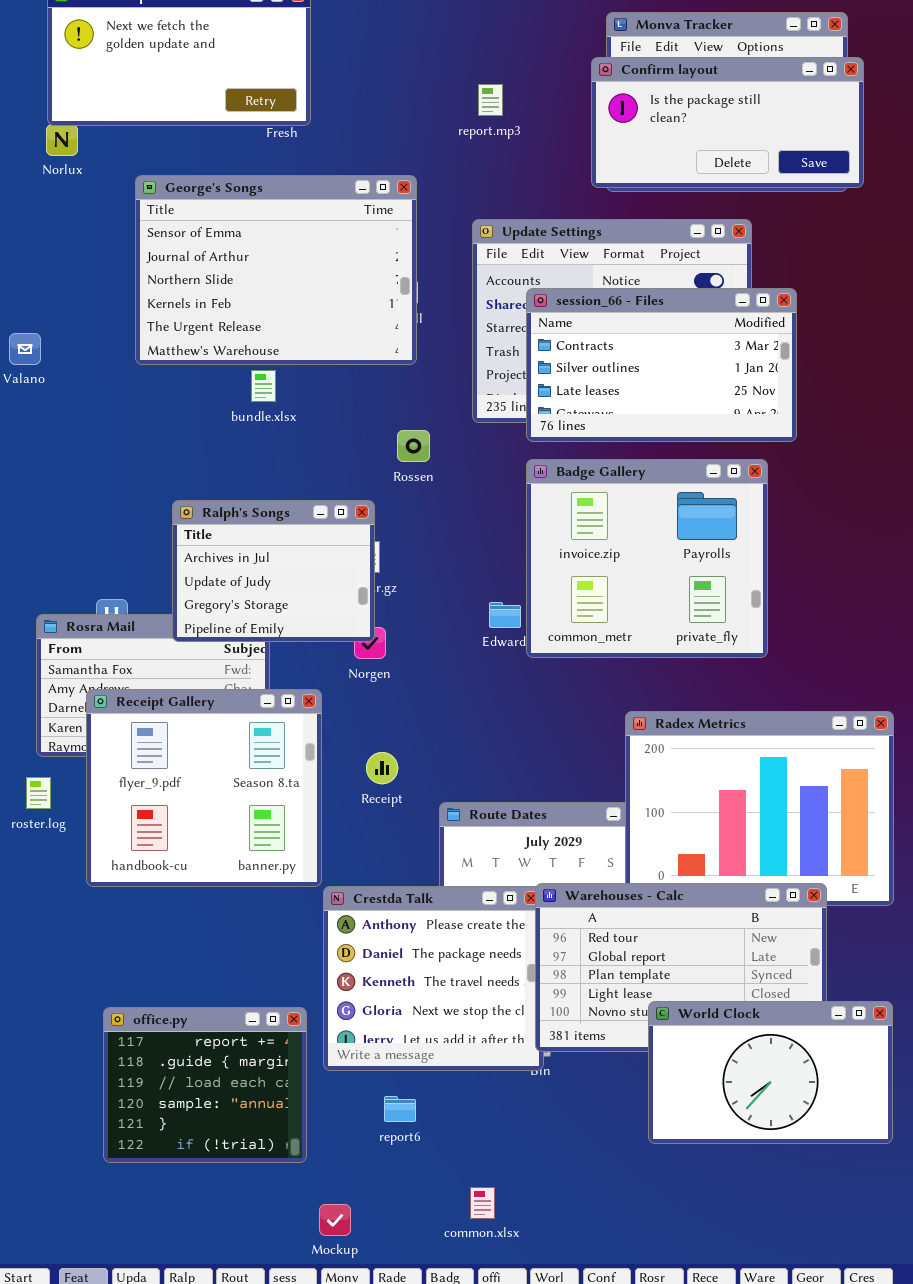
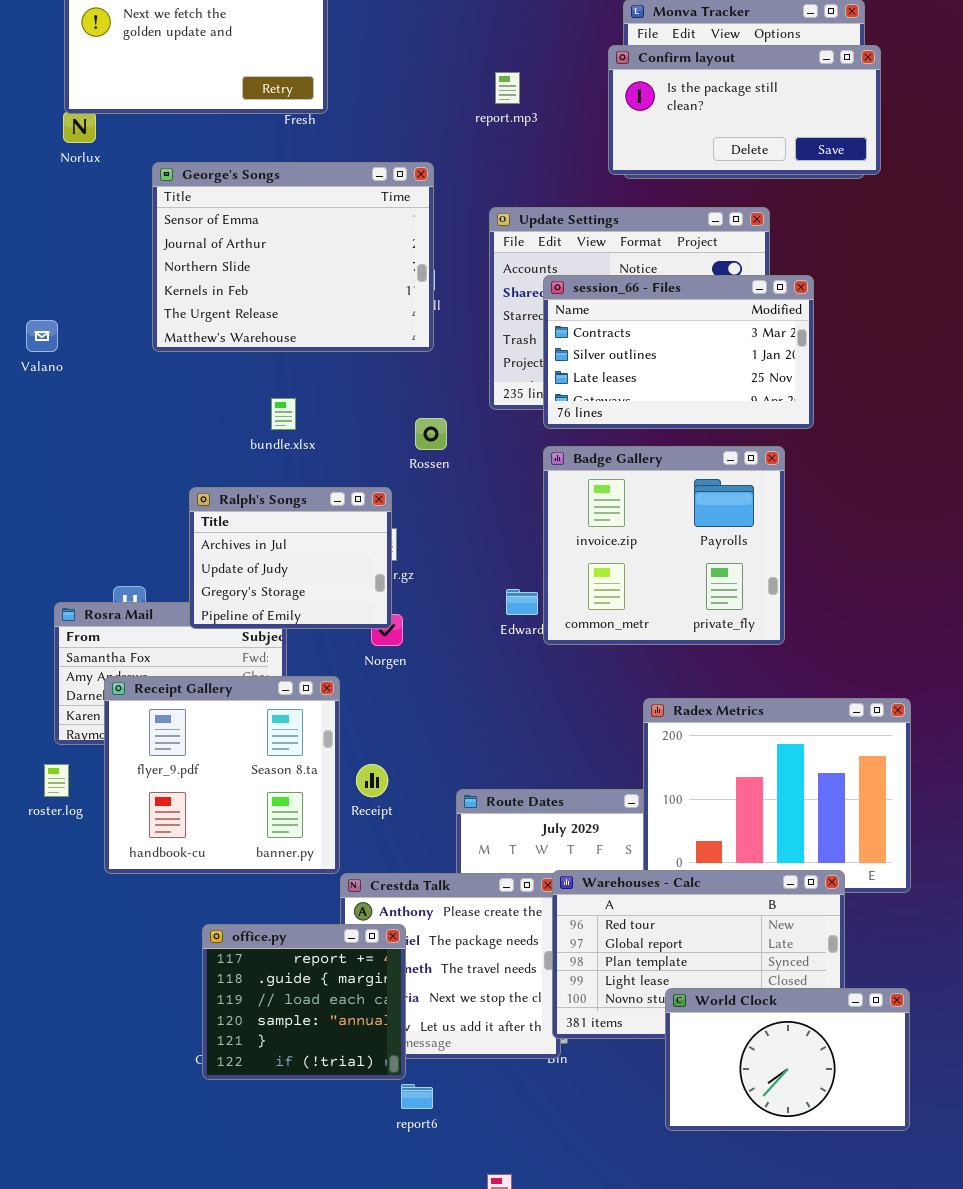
bundle.xlsx: [251,370,276,402] -> [271,398,296,430], moved
Receipt: [366,752,398,784] -> [356,764,388,797], moved
office.py: [103,1007,307,1163] -> [202,924,406,1080], moved

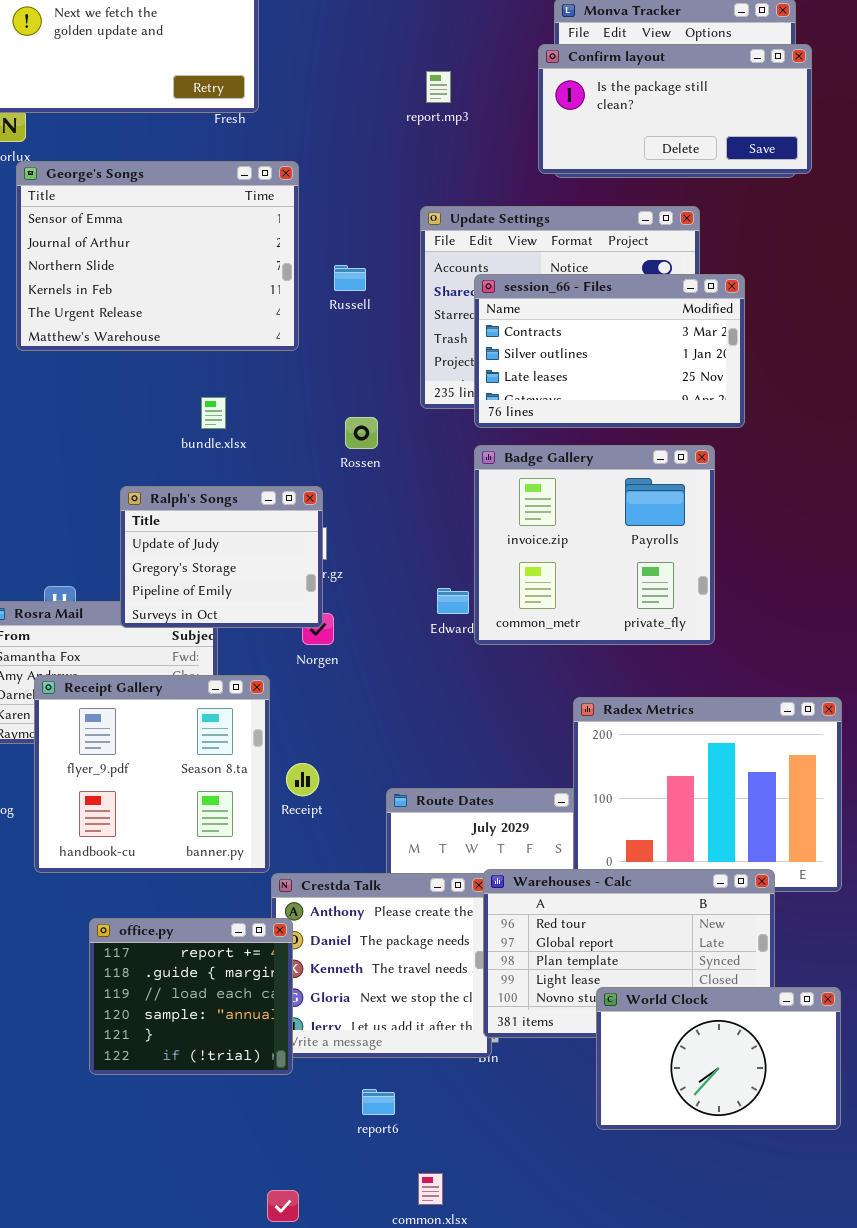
George's Songs: [152,162,434,352] -> [16,161,299,351], moved
Ralph's Songs: [189,487,392,629] -> [120,486,323,628], scrolled down 1 row
office.py: [202,924,406,1080] -> [89,918,293,1075], moved
report6: [401,1084,433,1109] -> [362,1089,395,1115], moved

